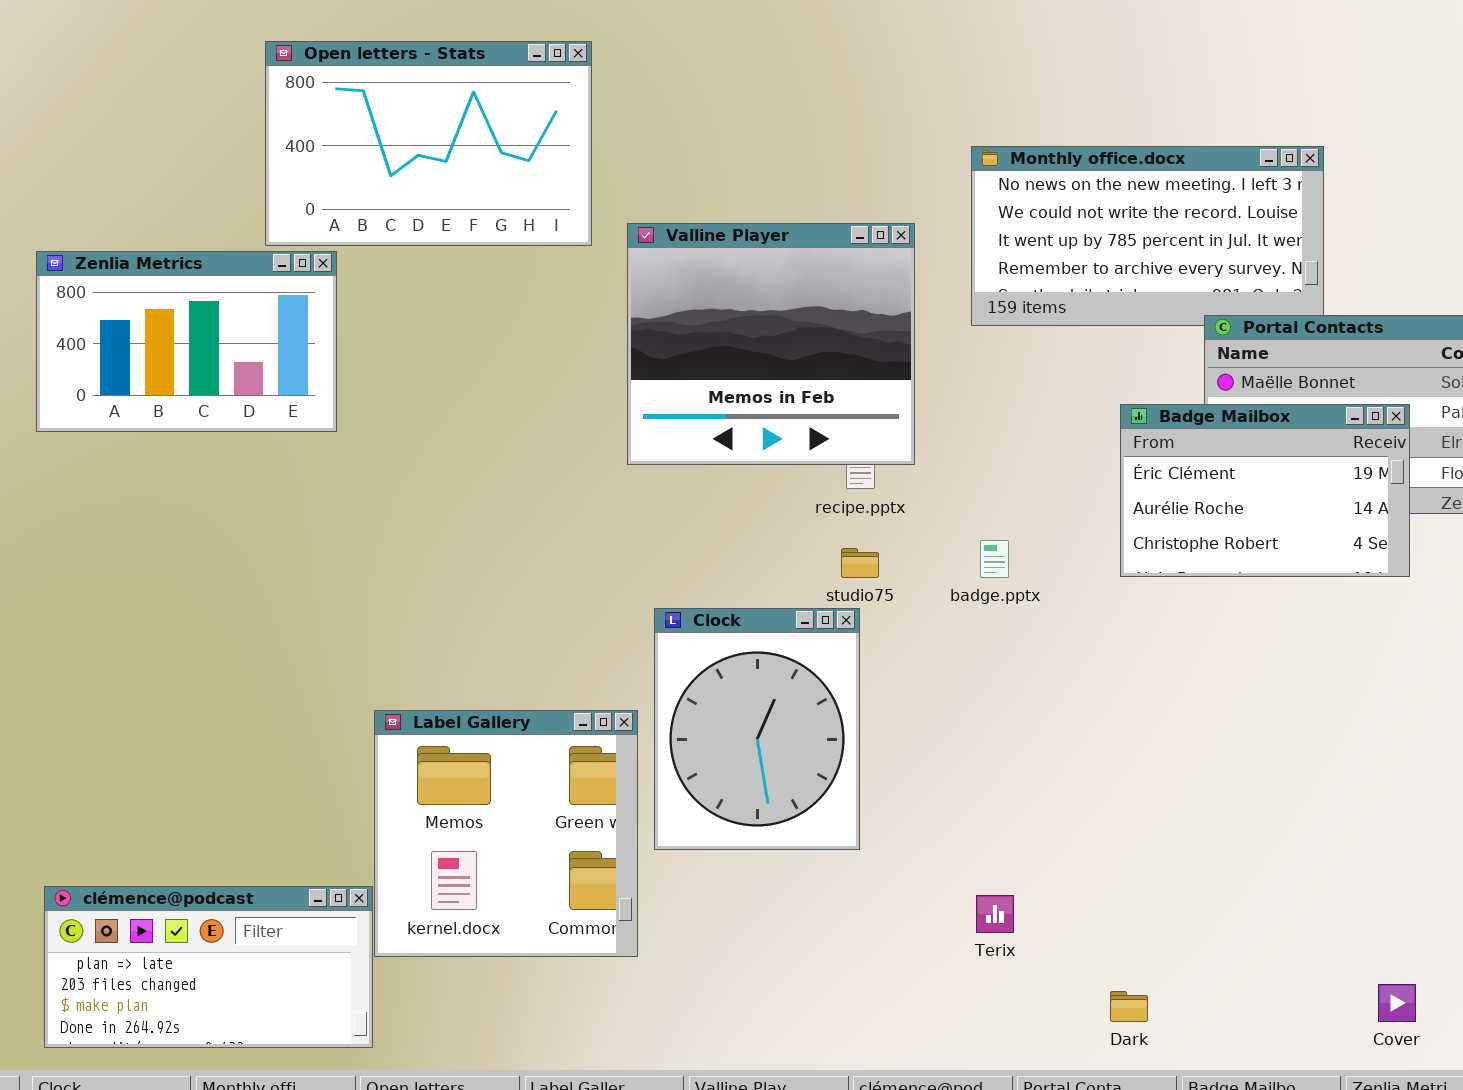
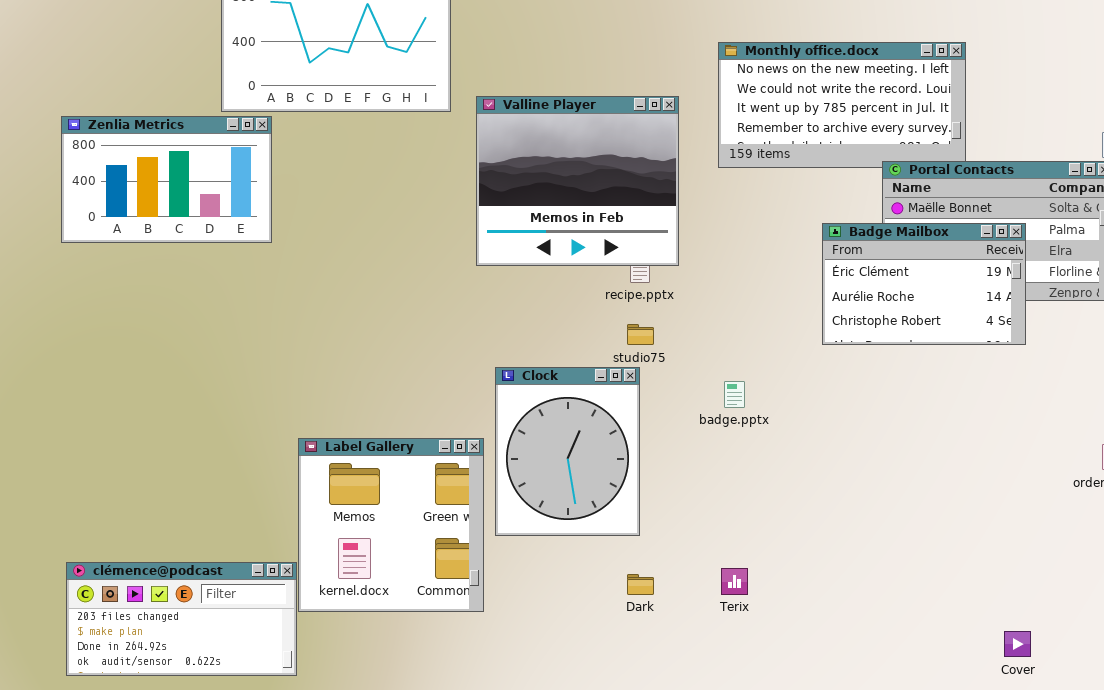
badge.pptx: [980,540,1009,578] -> [724,381,745,408], moved
clémence@podcast: [44,886,373,1048] -> [66,562,297,676], scrolled down 1 row
Dark: [1110,991,1148,1022] -> [627,574,654,595], moved

